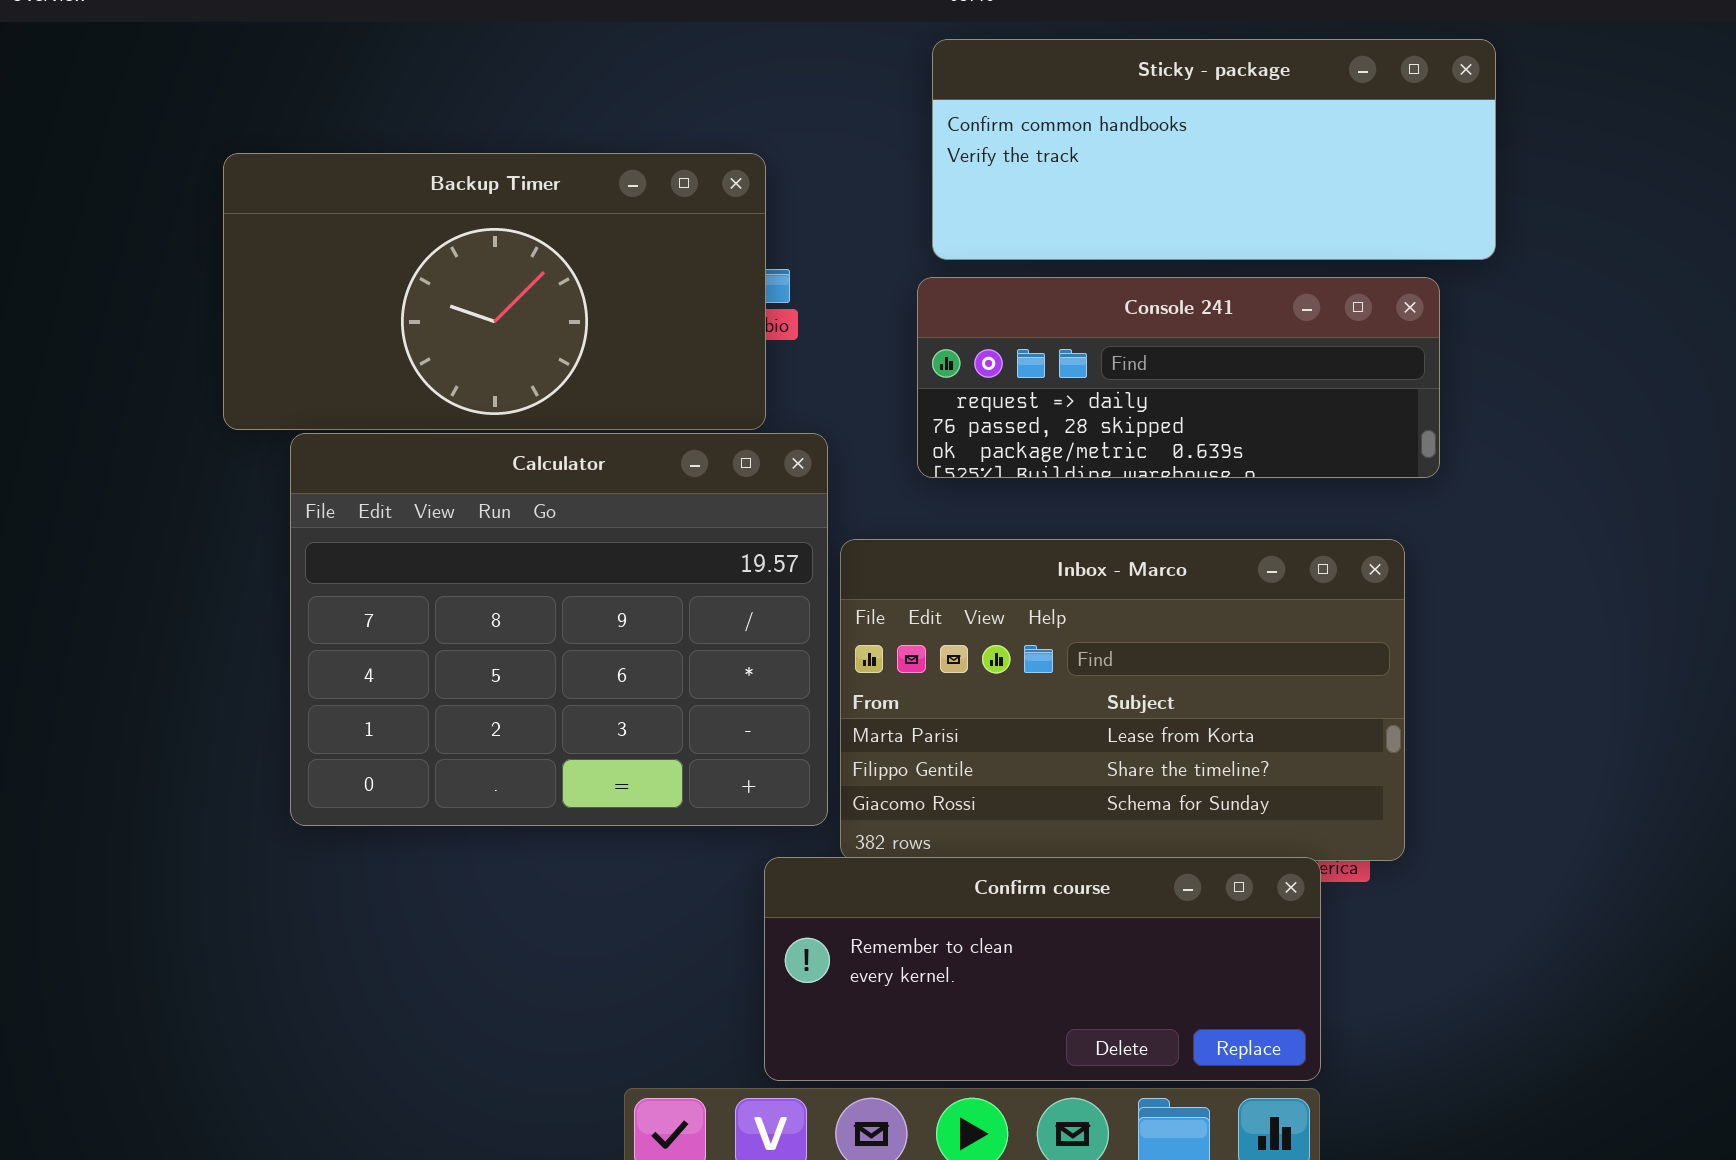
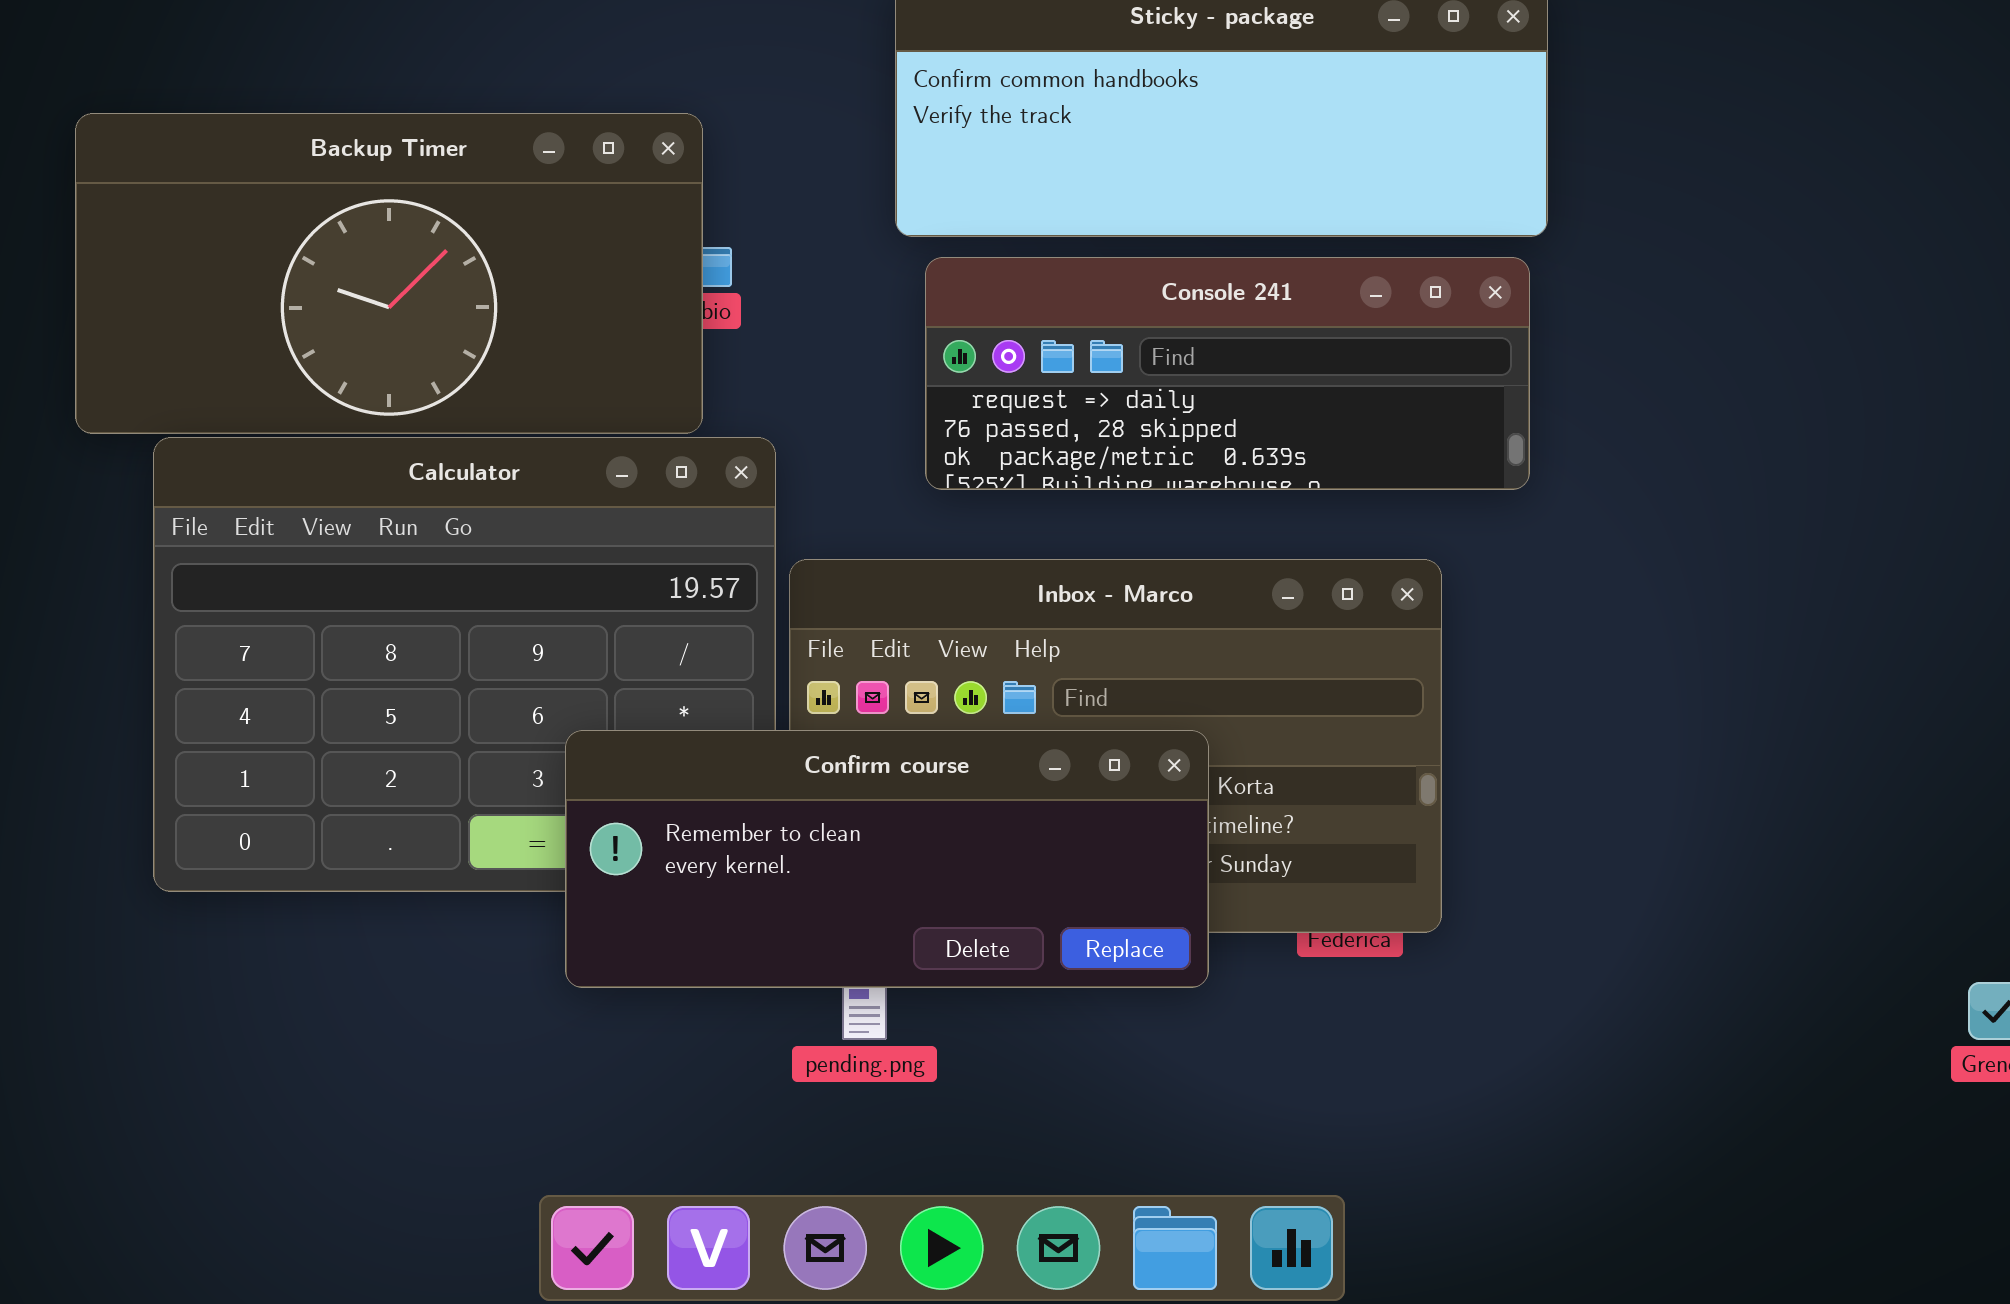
Console 241: [917,277,1440,478] -> [925,257,1530,490], moved
Confirm course: [764,857,1321,1081] -> [565,730,1209,988], moved

